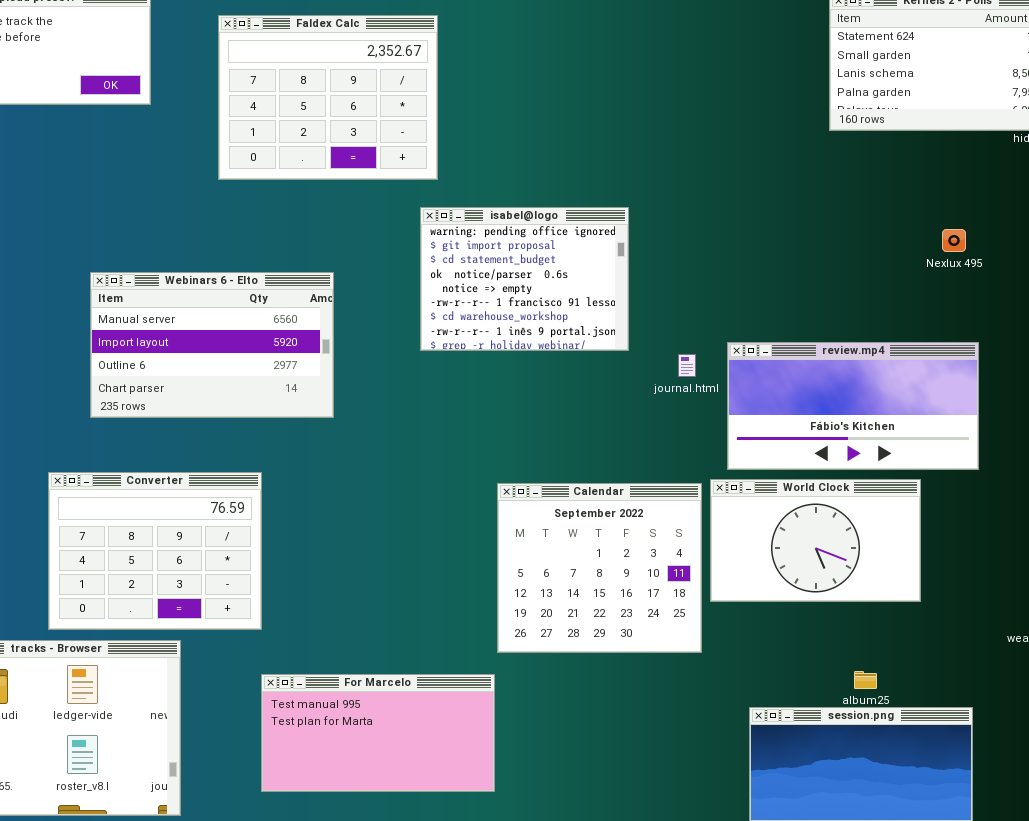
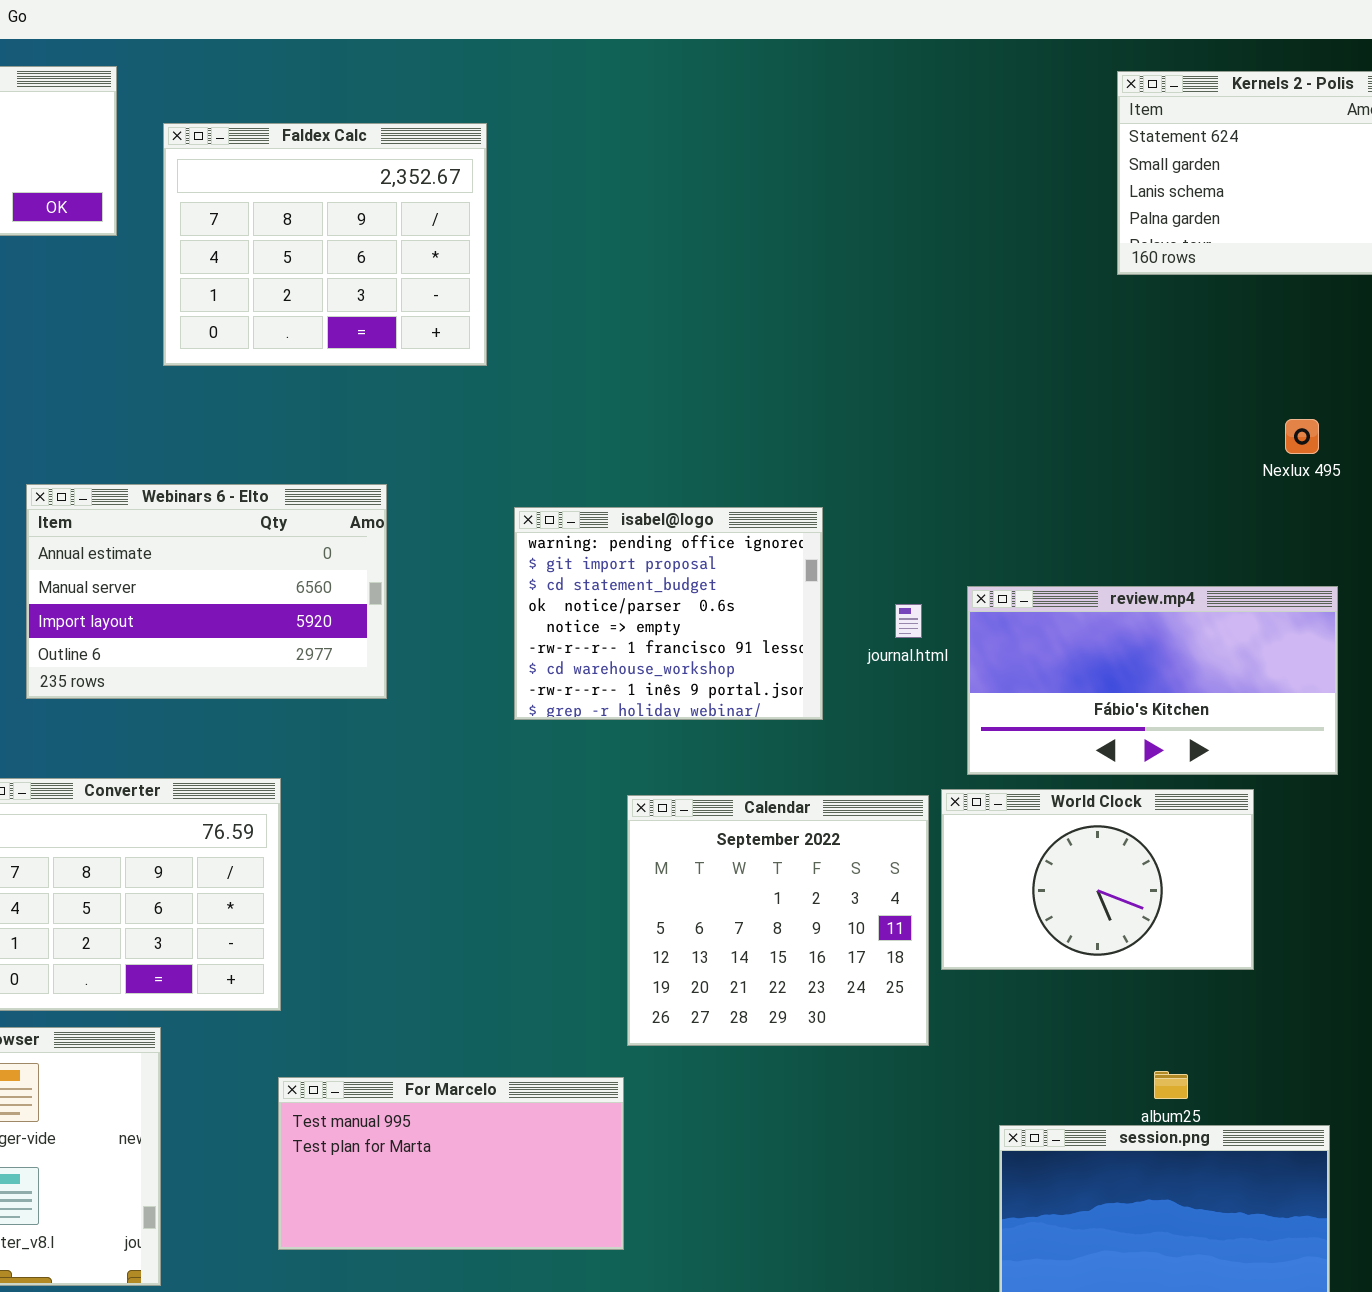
Faldex Calc: [218,15,438,180] -> [163,123,487,366], moved
isabel@logo: [420,207,629,351] -> [514,507,823,720], moved
Webinars 6 - Elto: [90,272,334,418] -> [26,484,387,699], scrolled up 1 row

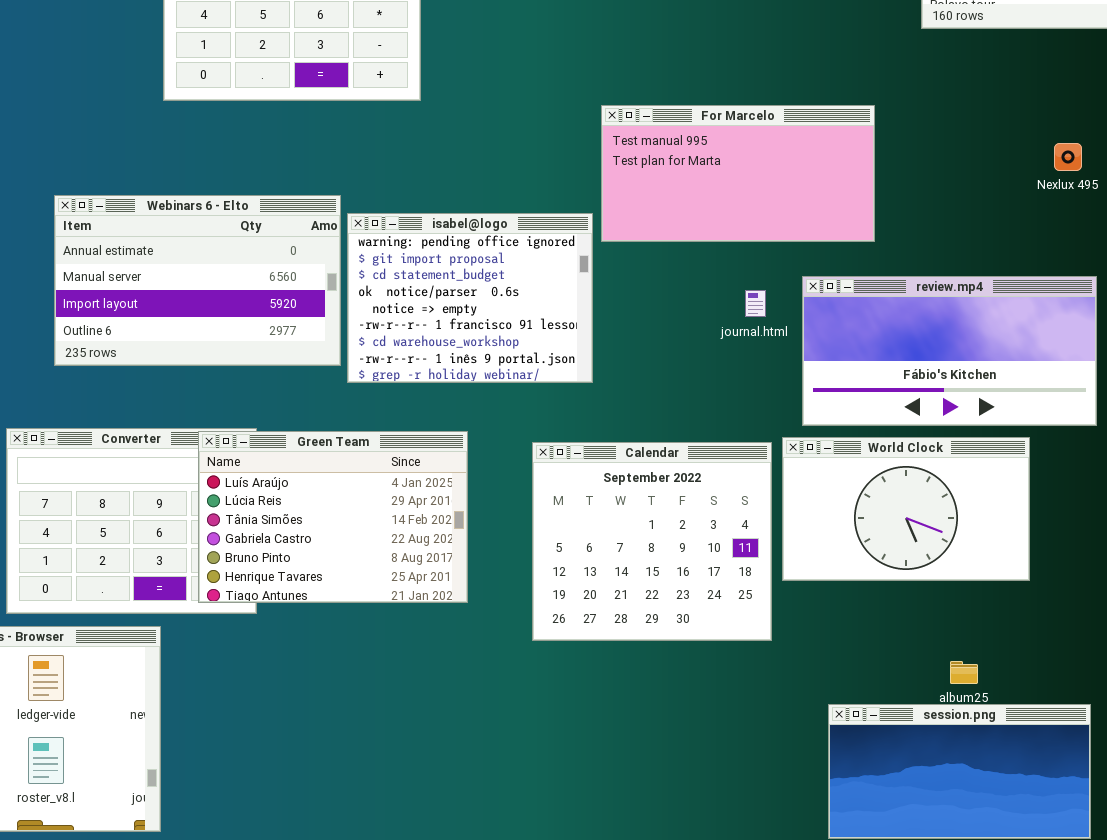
isabel@logo: [514,507,823,720] -> [347,213,593,383], moved
Green Team: none -> [198,431,468,603], opened
For Marcelo: [278,1077,624,1250] -> [601,105,875,242], moved

